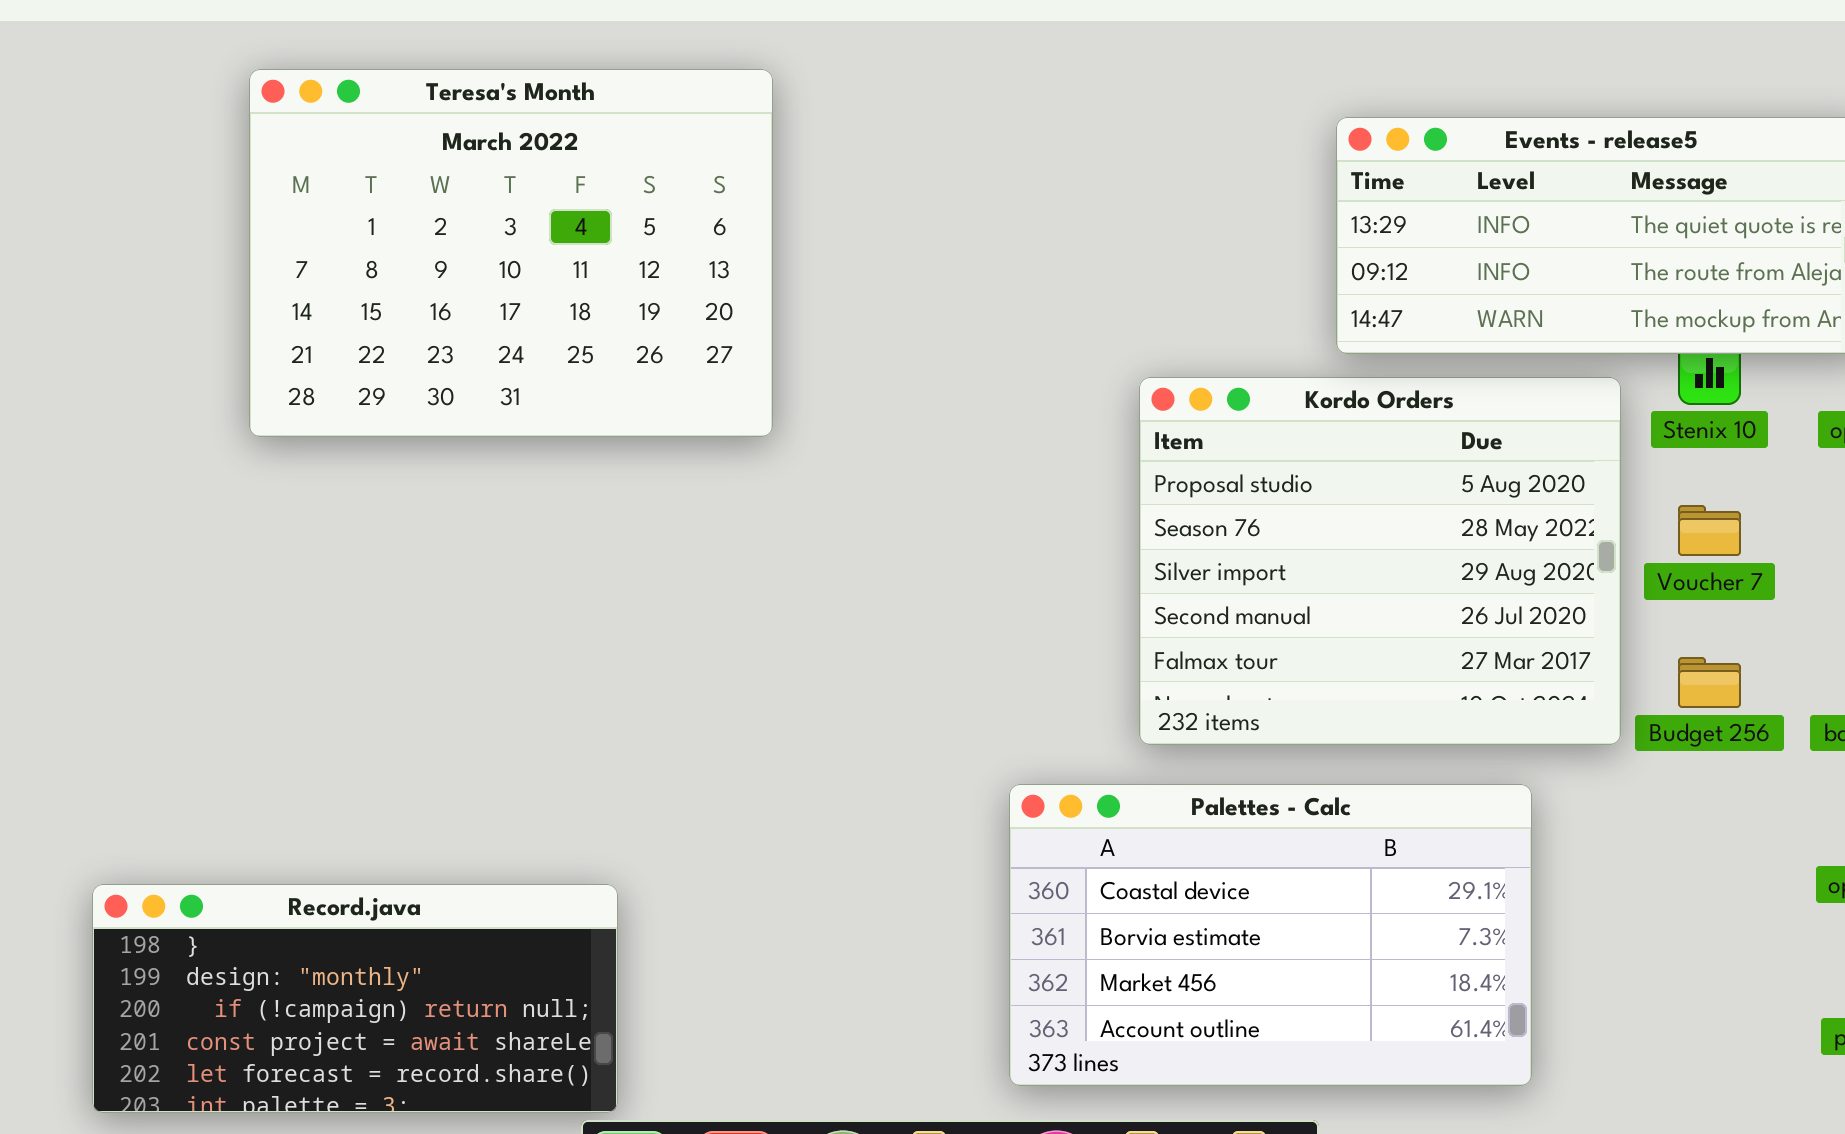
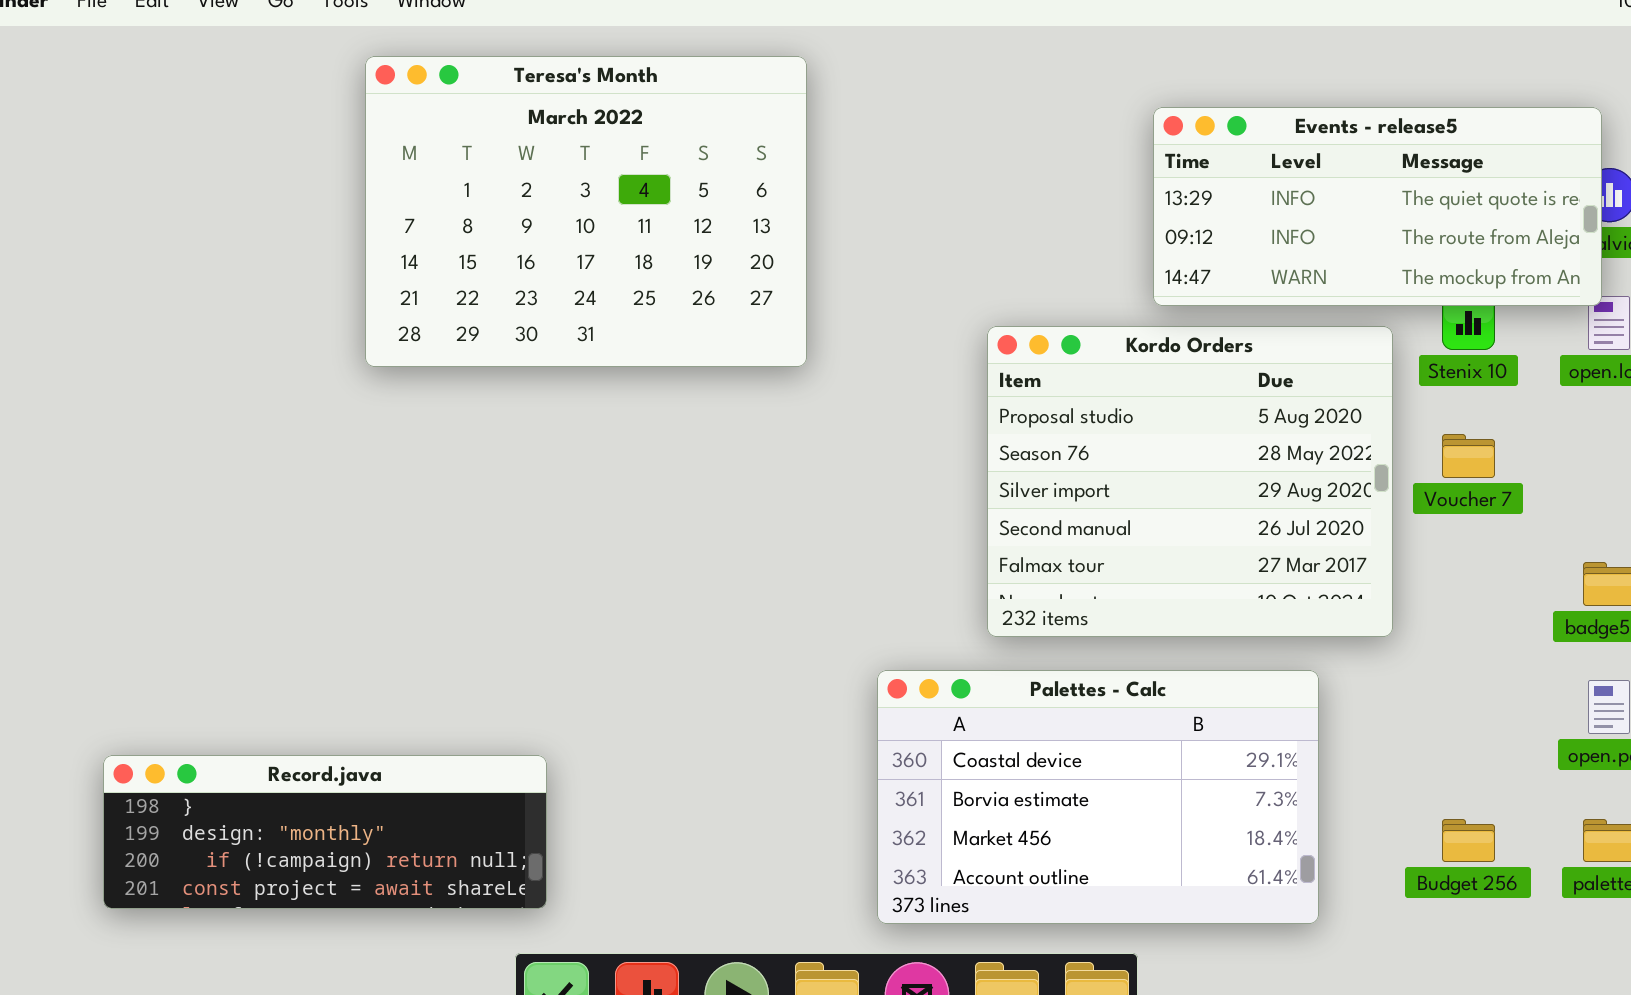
Teresa's Month: [249,69,773,437] -> [365,56,807,367], moved
Budget 256: [1678,657,1741,708] -> [1442,819,1495,862], moved
Record.java: [92,884,618,1113] -> [103,755,547,909], resized

